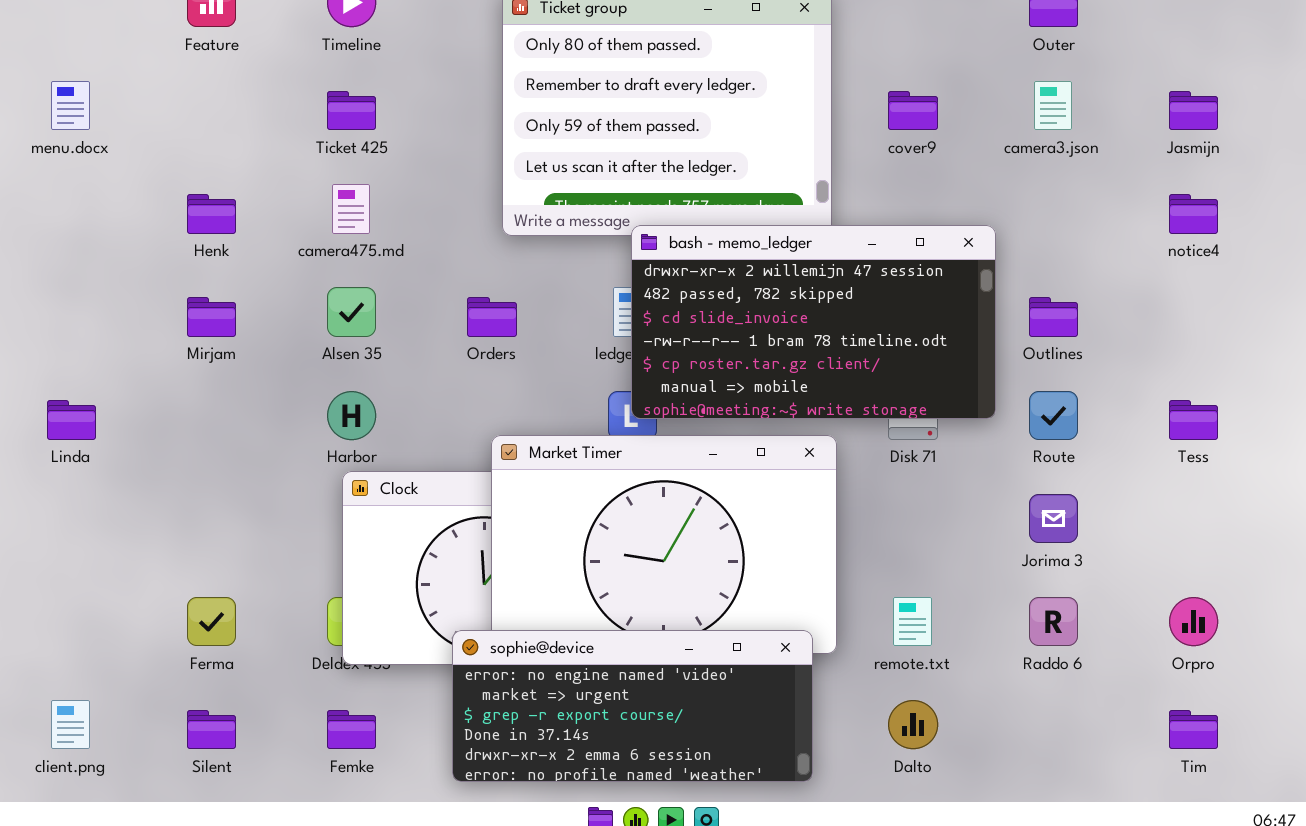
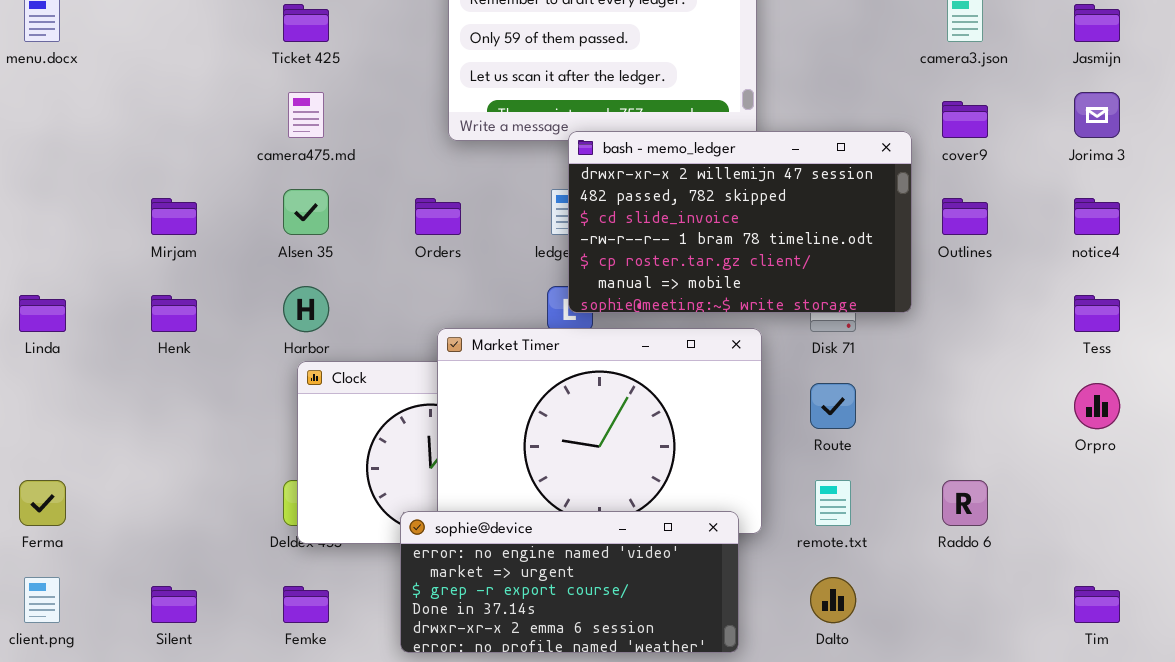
cover9: [888,91,938,130] -> [942,101,988,138], moved
Henk: [187,194,236,234] -> [151,295,197,332], moved
notice4: [1169,194,1218,234] -> [1074,198,1120,235], moved
Route: [1029,391,1078,440] -> [810,383,856,429], moved
Jorima 3: [1029,494,1078,543] -> [1074,92,1120,138], moved
Ferma: [187,597,236,646] -> [19,480,66,526], moved
Orpro: [1169,597,1218,646] -> [1074,383,1120,429], moved

